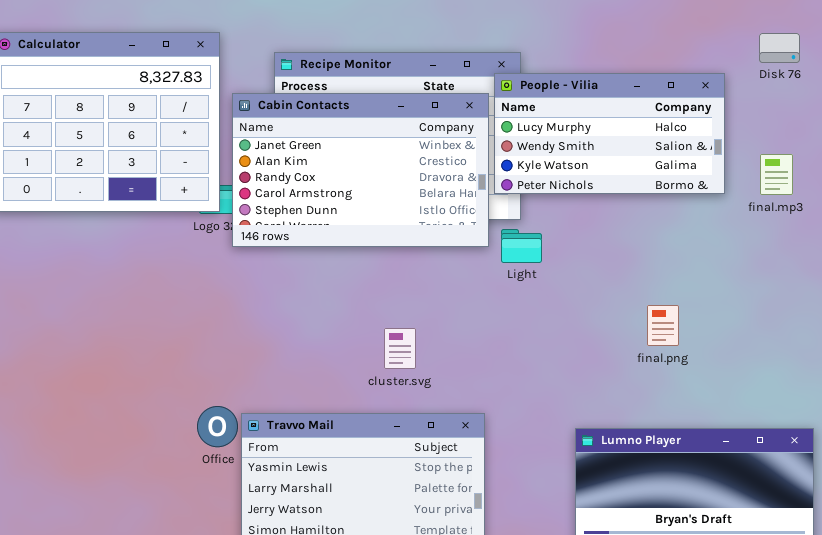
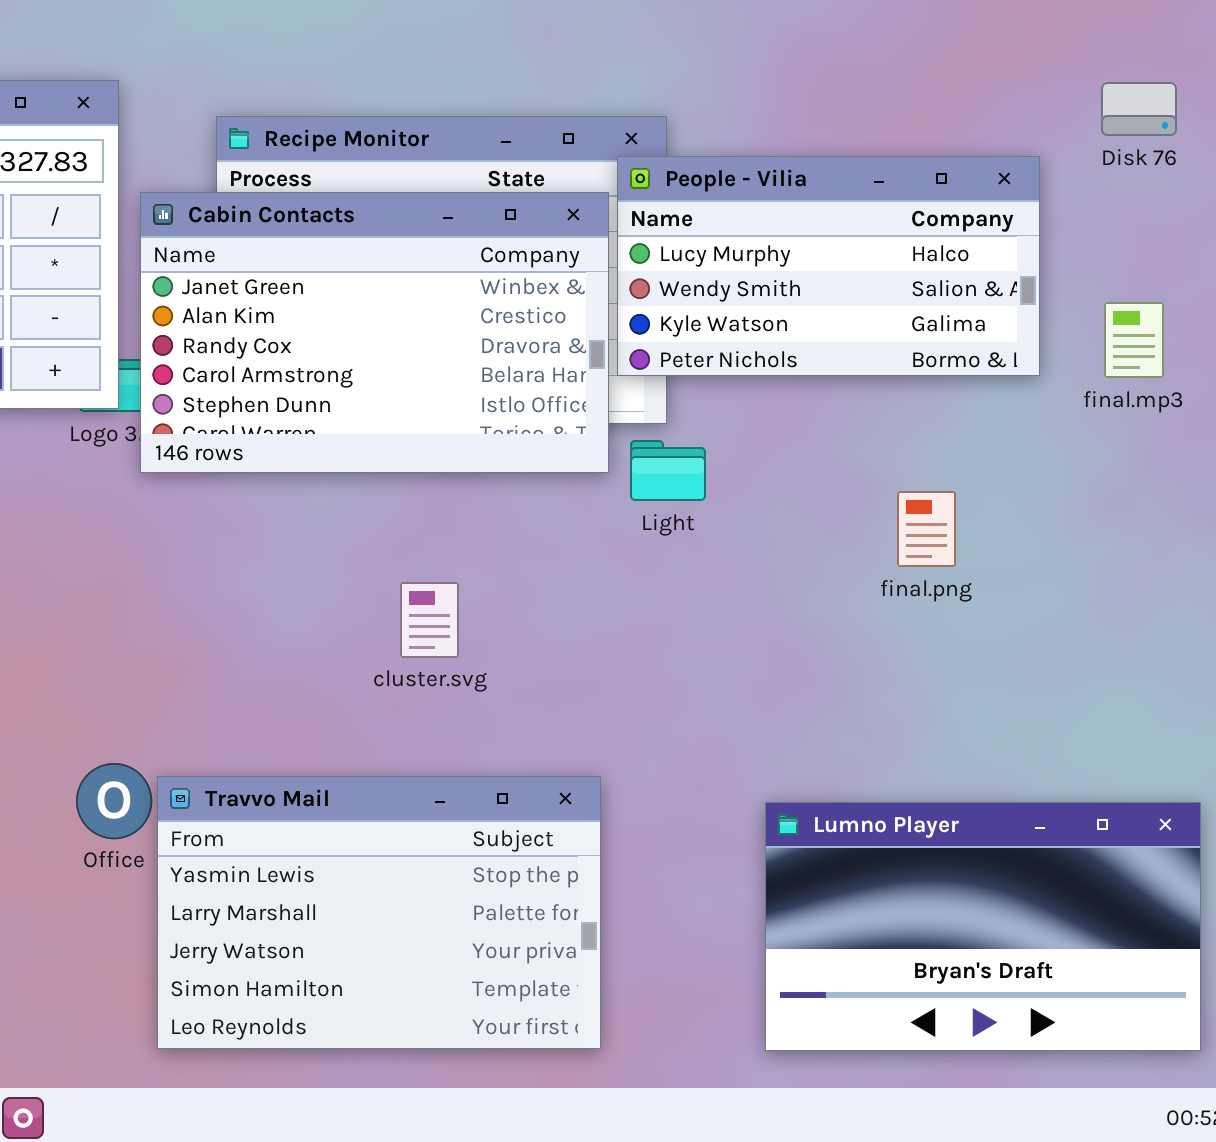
final.png: [647,305,679,346] -> [897,491,956,567], moved
cluster.svg: [384,328,416,369] -> [400,582,459,658], moved

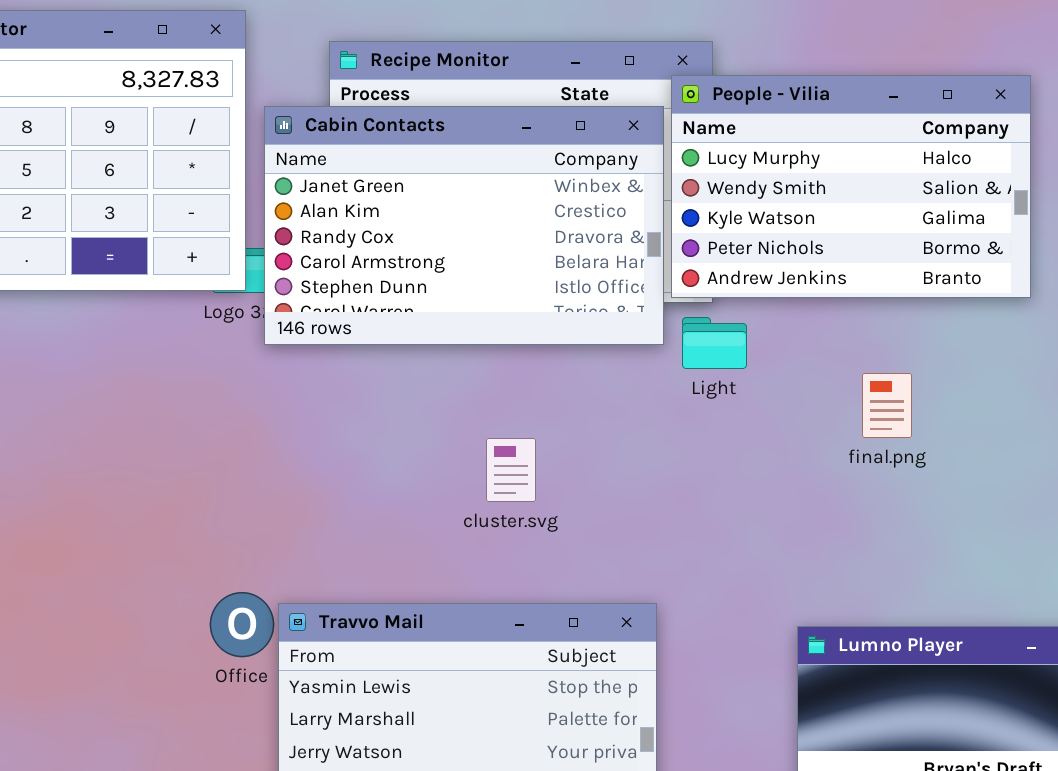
People - Vilia: [617,156,1040,376] -> [671,75,1031,298], resized
final.png: [897,491,956,567] -> [862,373,912,438], moved

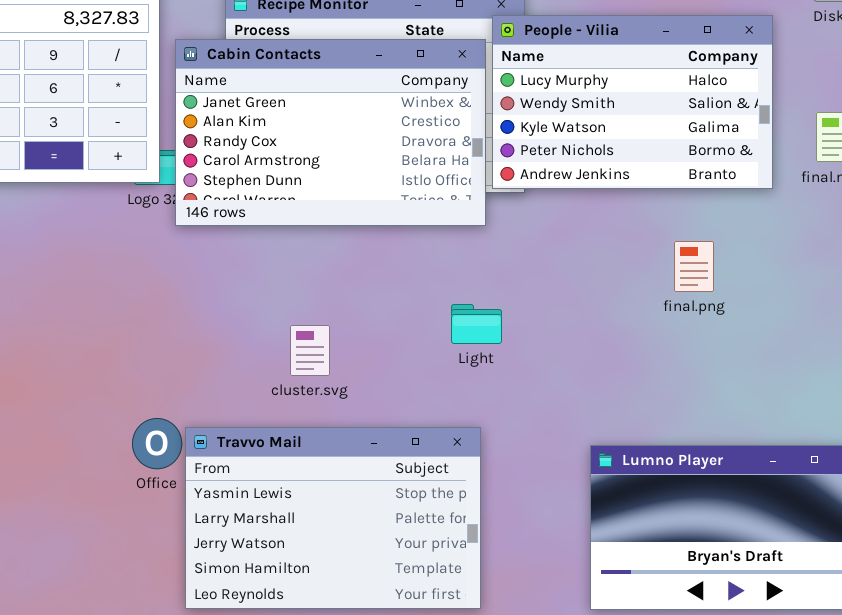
Light: [682,317,747,369] -> [451,304,502,344], moved
final.png: [862,373,912,438] -> [674,241,714,292], moved
cluster.svg: [486,438,536,502] -> [290,325,330,376], moved

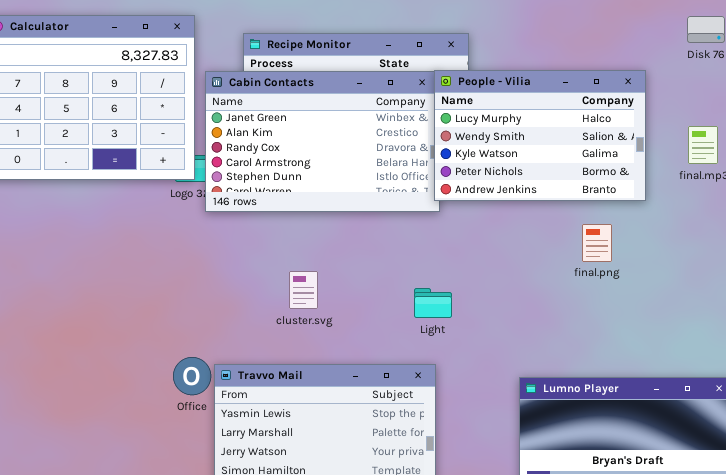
People - Vilia: [492,15,773,189] -> [434,70,646,201], moved
Light: [451,304,502,344] -> [414,288,452,318], moved
cluster.svg: [290,325,330,376] -> [289,271,318,309], moved

